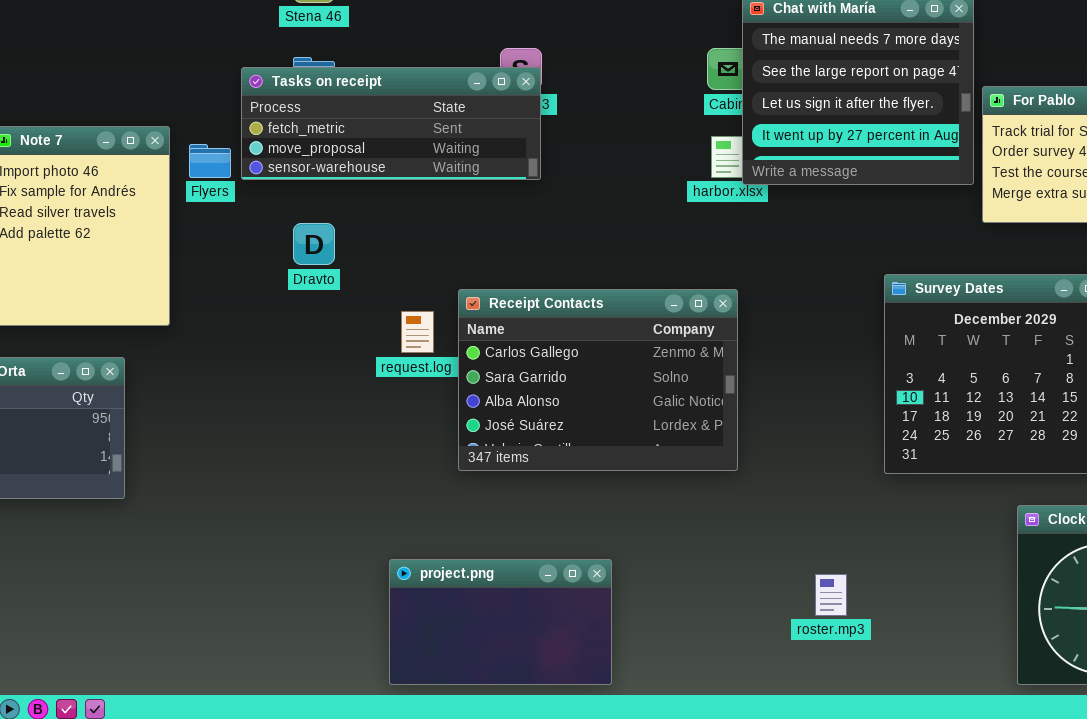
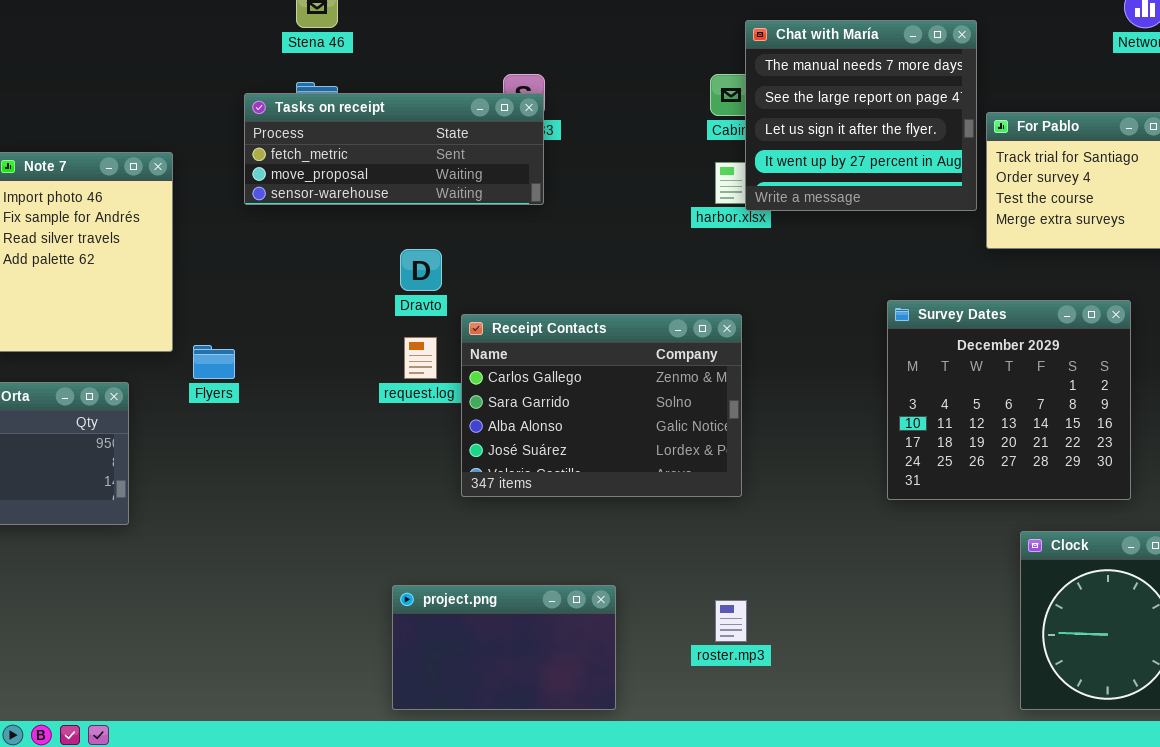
Flyers: [189,144,231,178] -> [193,345,235,379], moved
Dravto: [293,223,335,265] -> [400,249,442,291], moved
roster.mp3: [815,574,847,616] -> [715,600,747,642], moved

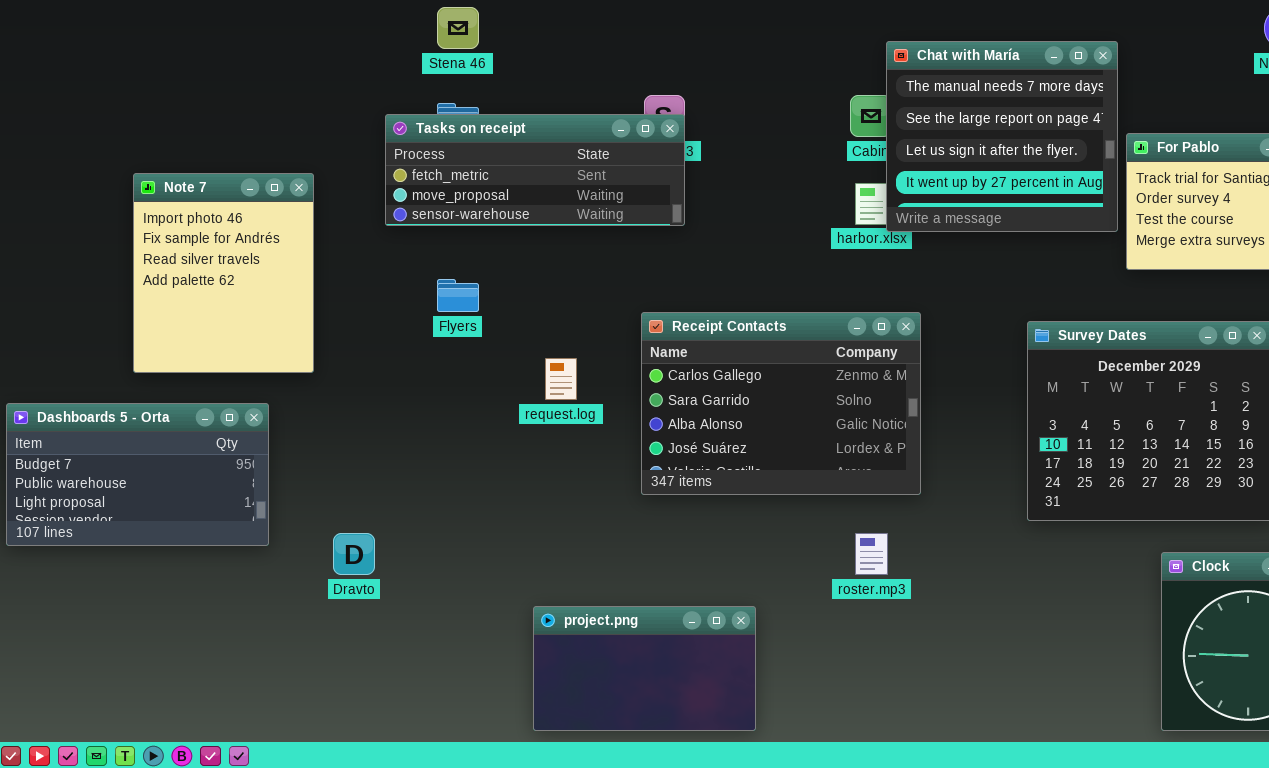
Dravto: [400,249,442,291] -> [333,533,375,575], moved
Receipt Contacts: [461,314,742,497] -> [641,312,921,495], moved
Flyers: [193,345,235,379] -> [437,279,479,312], moved
roster.mp3: [715,600,747,642] -> [855,533,888,575], moved

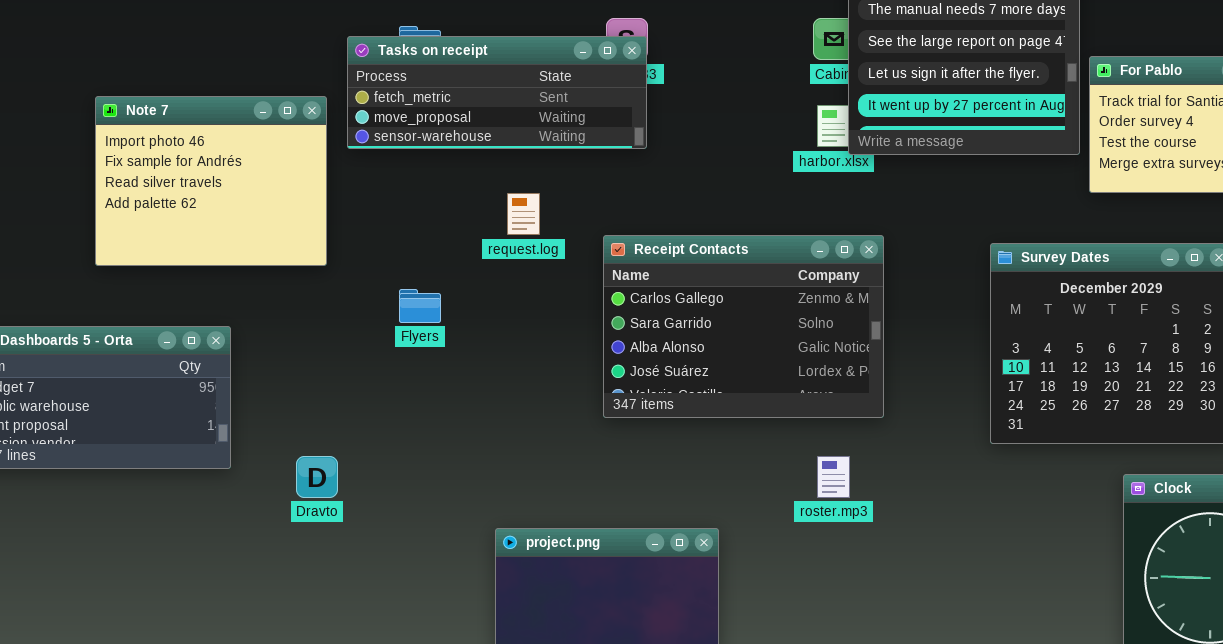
Note 7: [133,173,314,373] -> [95,96,327,266], resized
Flyers: [437,279,479,312] -> [399,289,441,323], moved
request.log: [545,358,577,400] -> [507,193,540,235], moved

